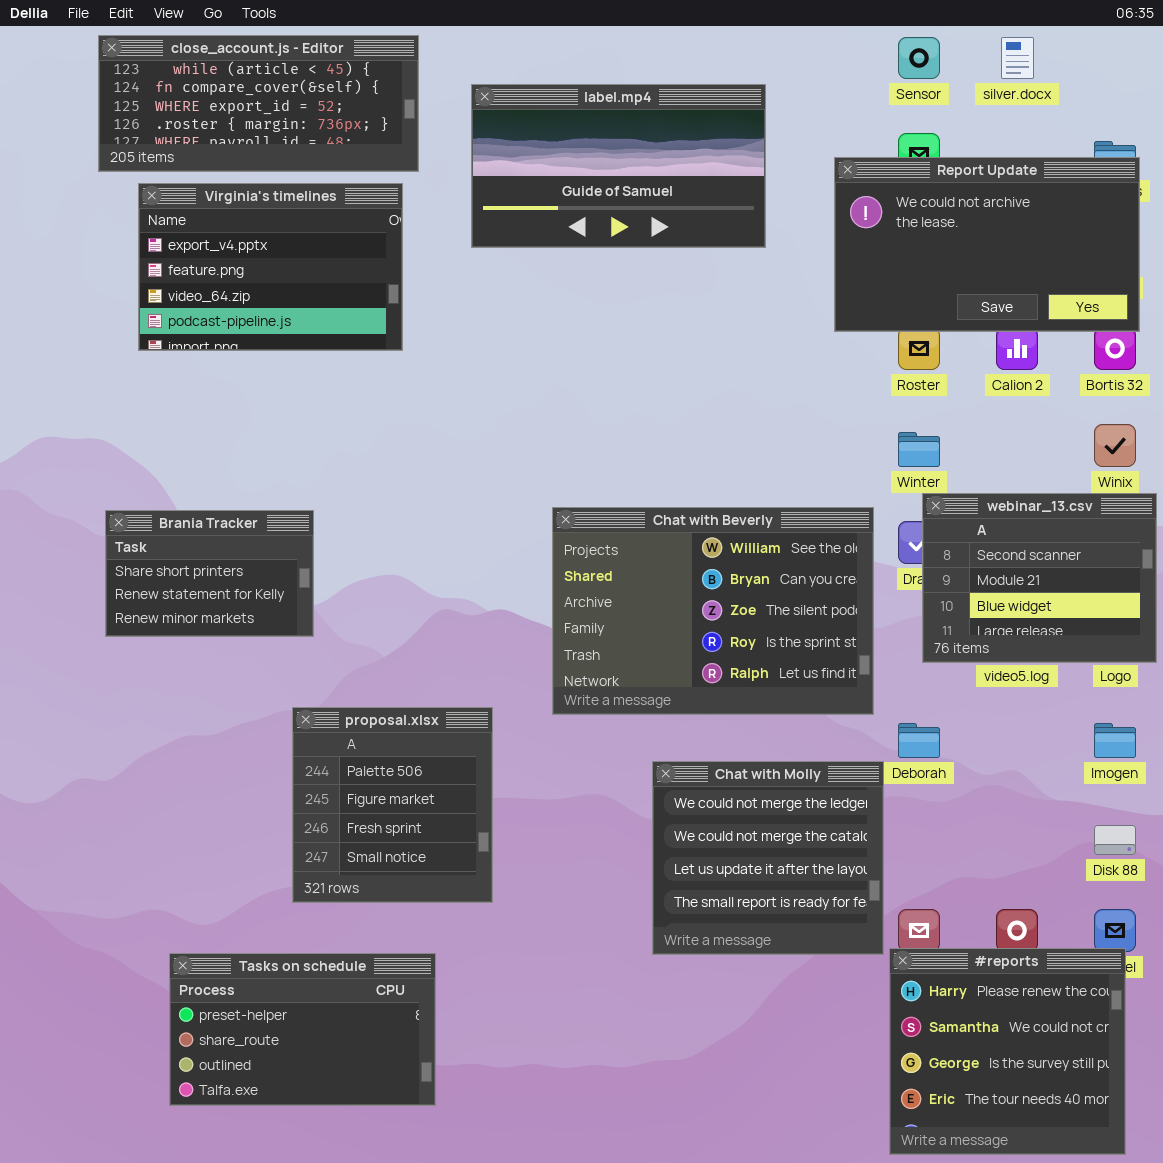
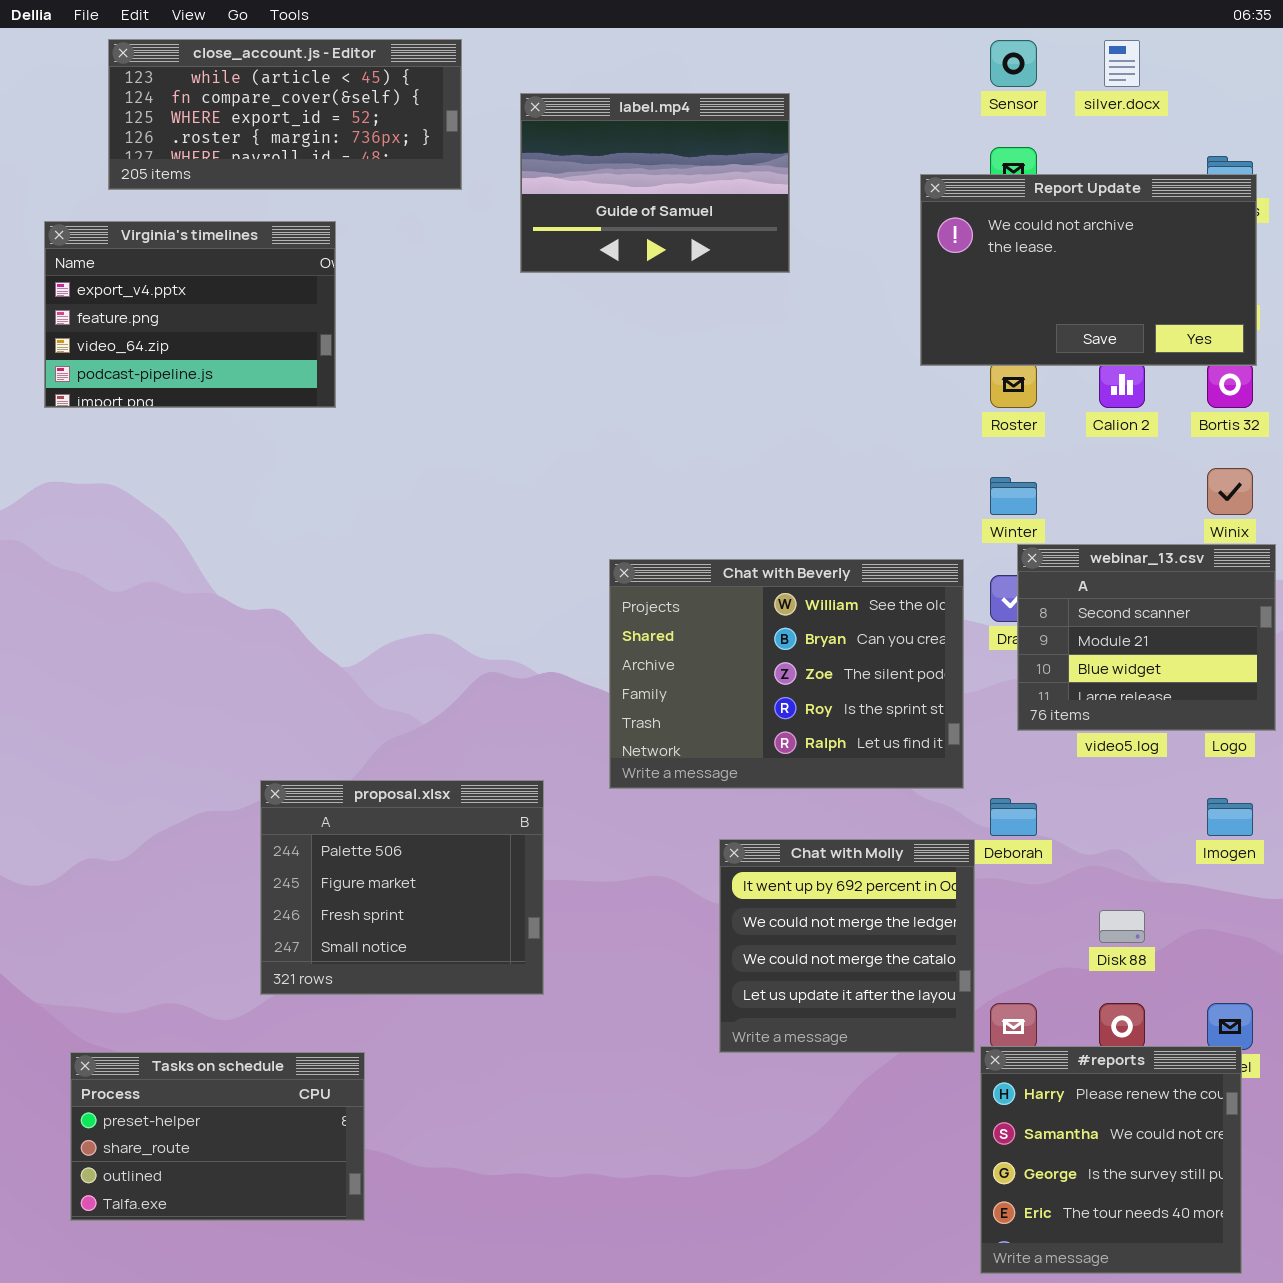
label.mp4: [471,84,766,248] -> [520,93,790,273], resized
Virginia's timelines: [138,183,403,351] -> [44,221,336,408], moved
Brania Tracker: [105,510,314,637] -> none, closed
proposal.xlsx: [292,707,493,903] -> [260,780,544,995], resized
Chat with Molly: [652,761,884,955] -> [719,839,975,1053], scrolled up 1 row
Disk 88: [1094,825,1136,855] -> [1099,910,1145,943], moved
Tasks on schedule: [169,953,436,1106] -> [70,1052,365,1221], moved

